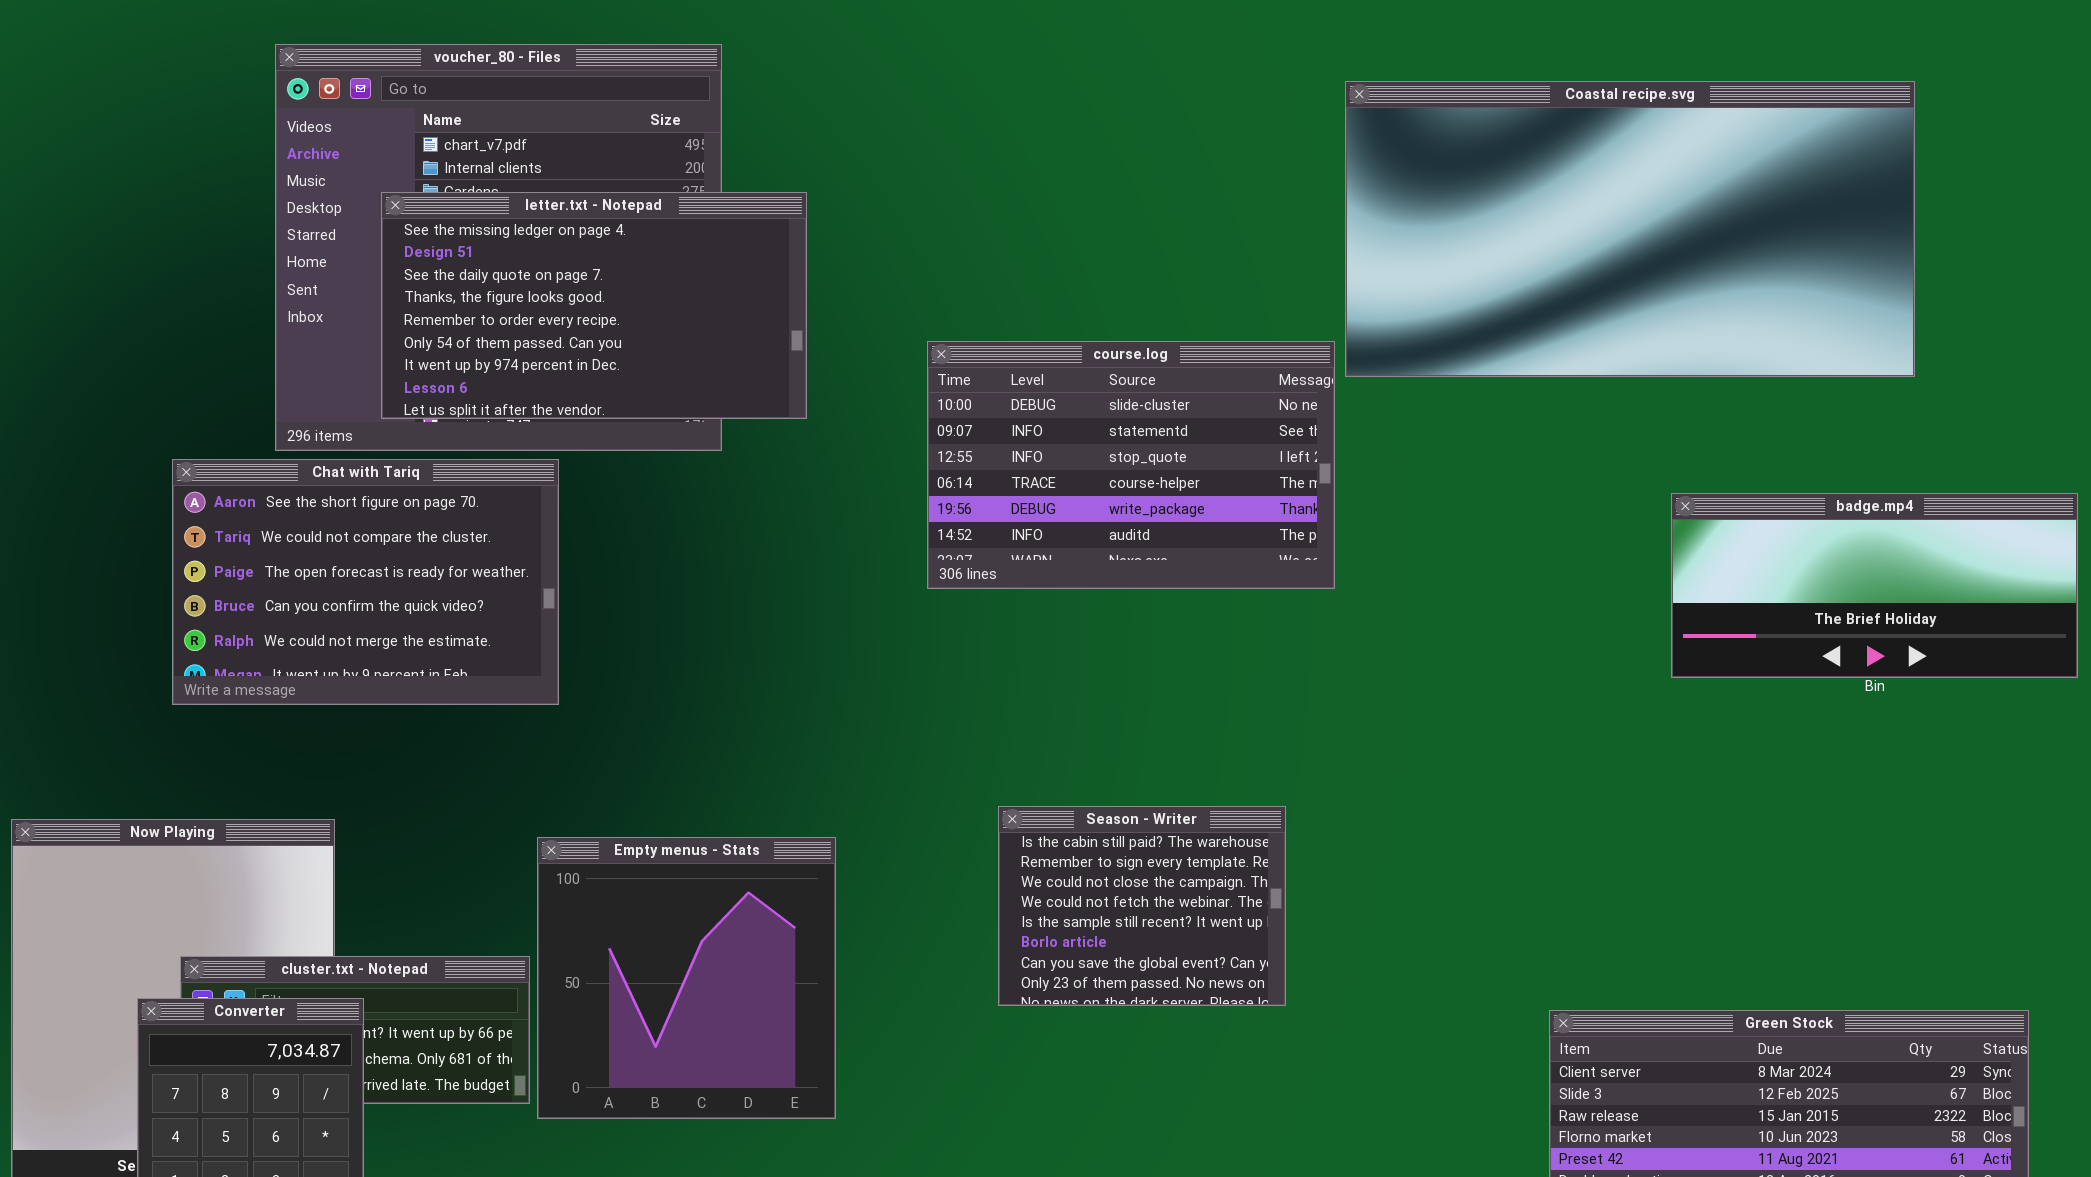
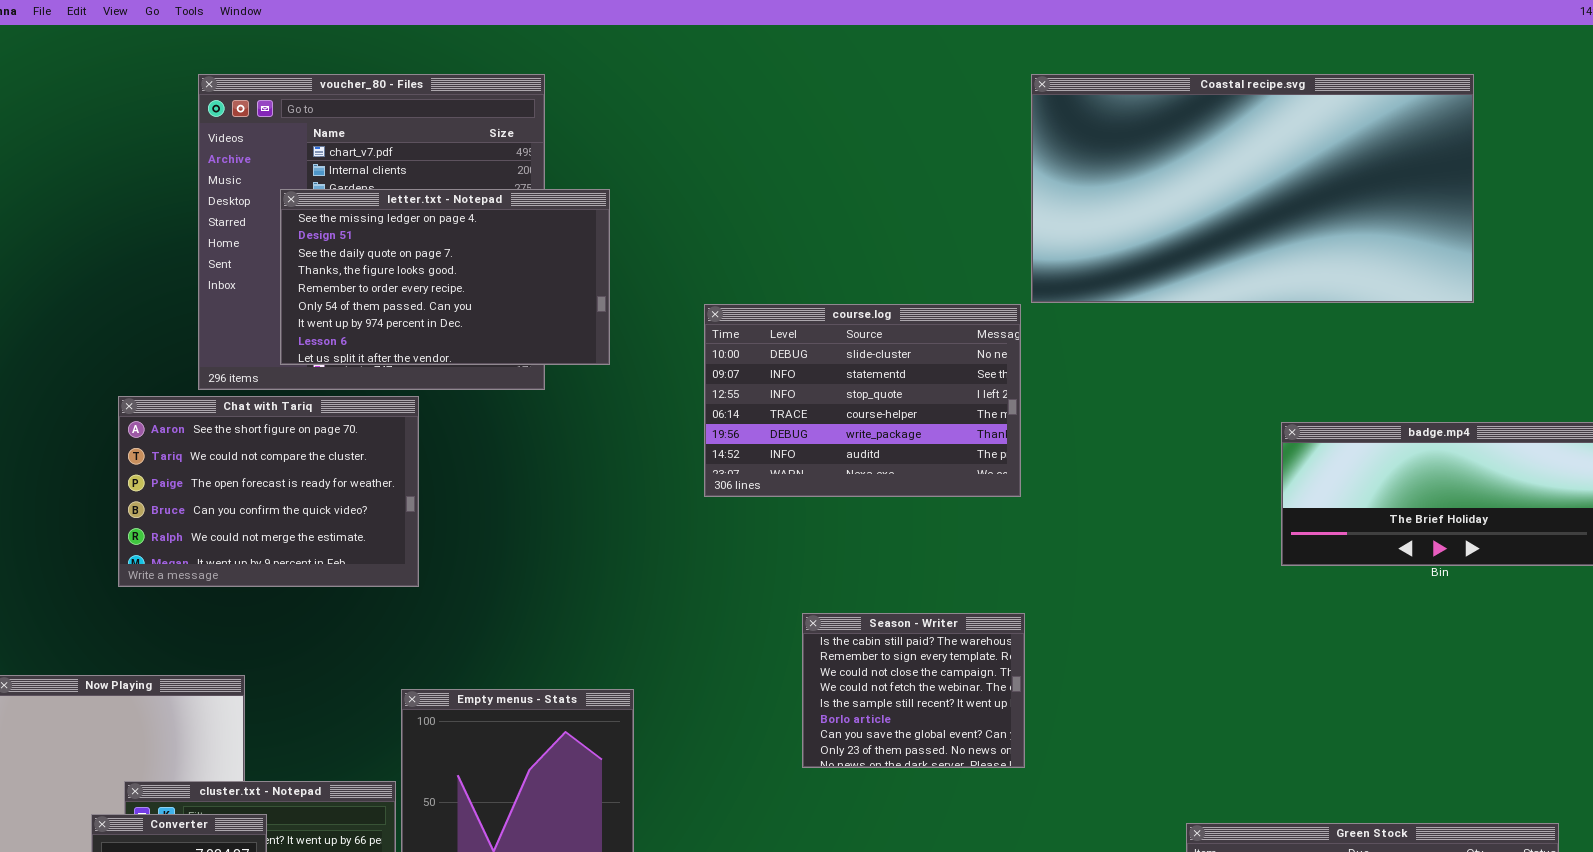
Coastal recipe.svg: [1345,81,1915,377] -> [1031,74,1474,303], moved
Season - Writer: [998,806,1286,1006] -> [802,613,1025,768], moved

